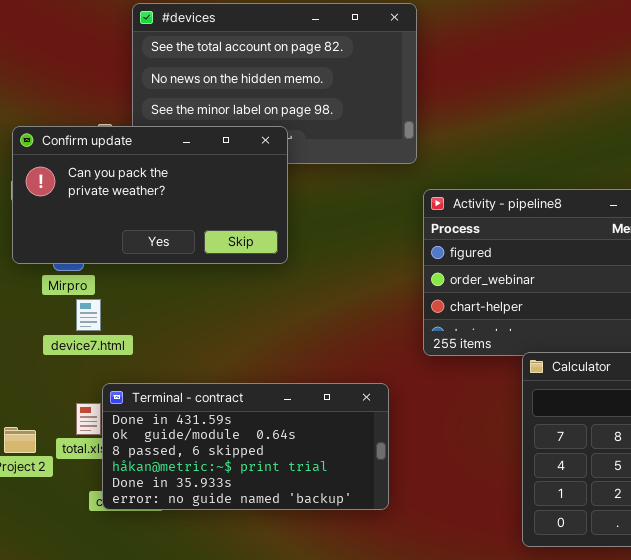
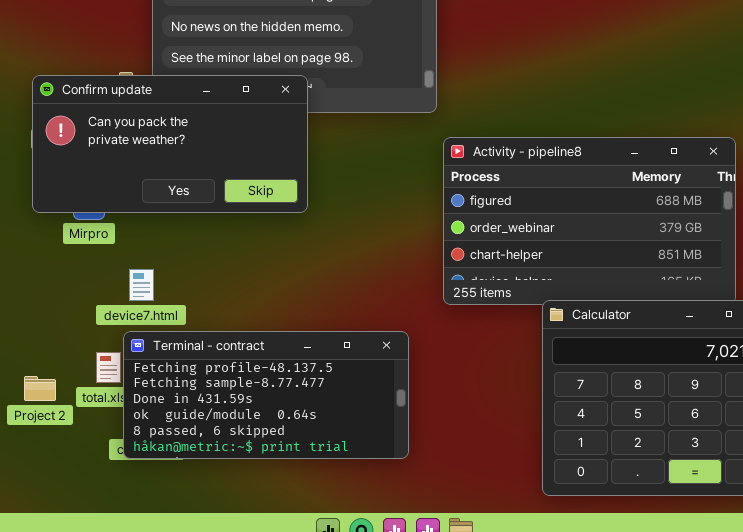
device7.html: [76,299,101,331] -> [129,269,154,301], moved
Terminal - contract: [102,383,389,510] -> [123,331,409,459], scrolled up 2 rows

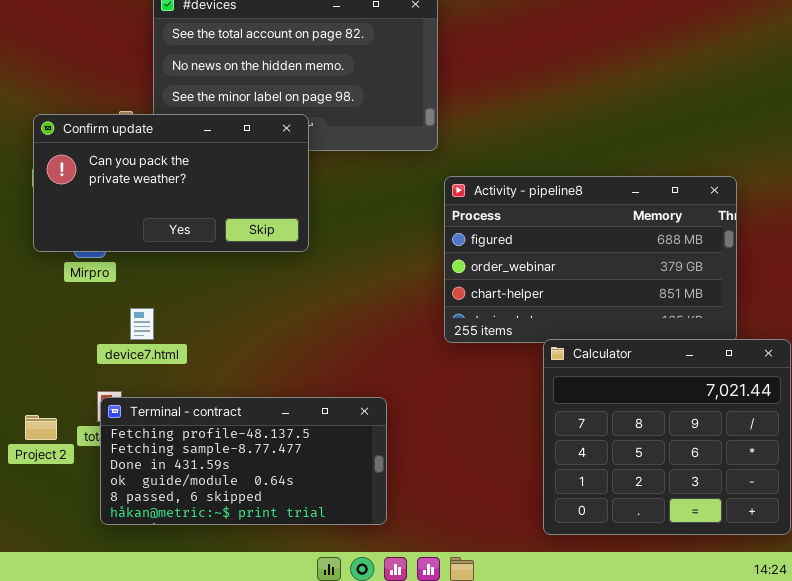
Terminal - contract: [123,331,409,459] -> [100,397,387,525], moved

